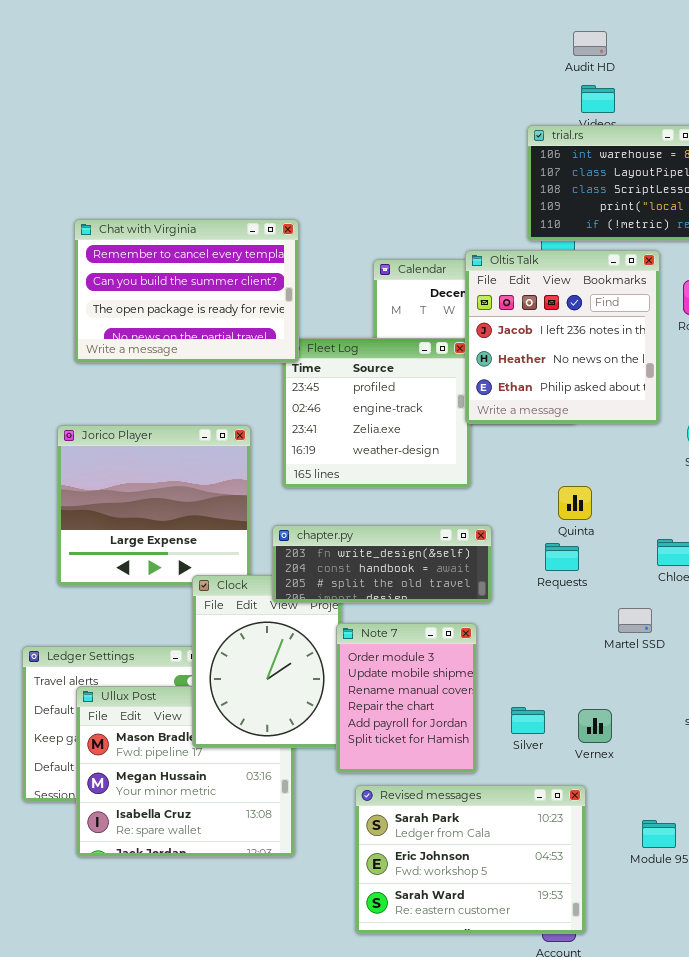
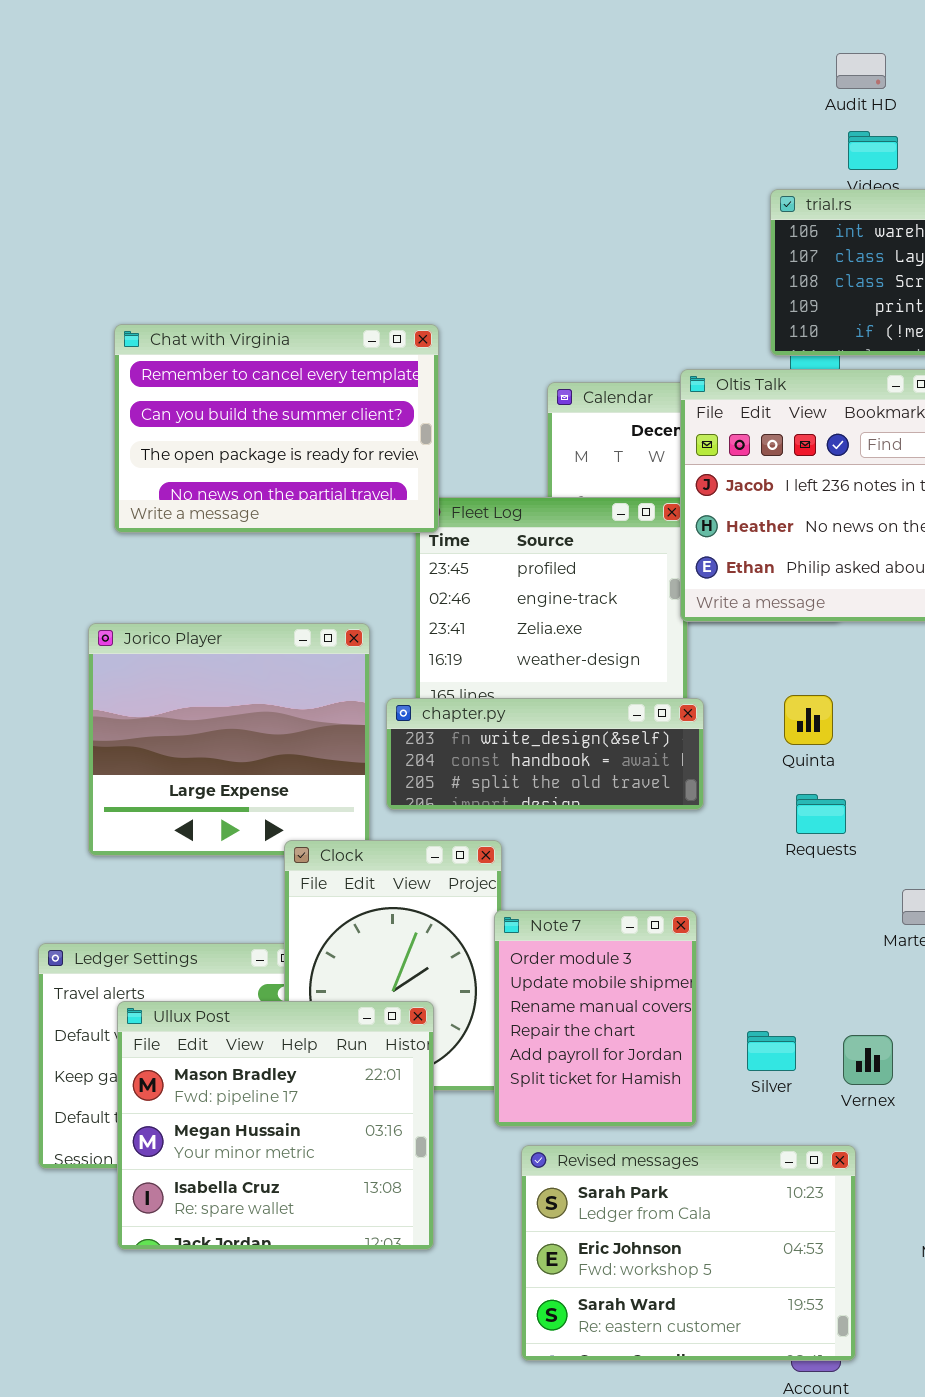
Quinta: [558,486,592,520] -> [784,695,833,745], moved
chapter.py: [272,525,492,603] -> [386,698,704,810], moved
Ullux Post: [76,686,295,857] -> [117,1001,434,1250], raised

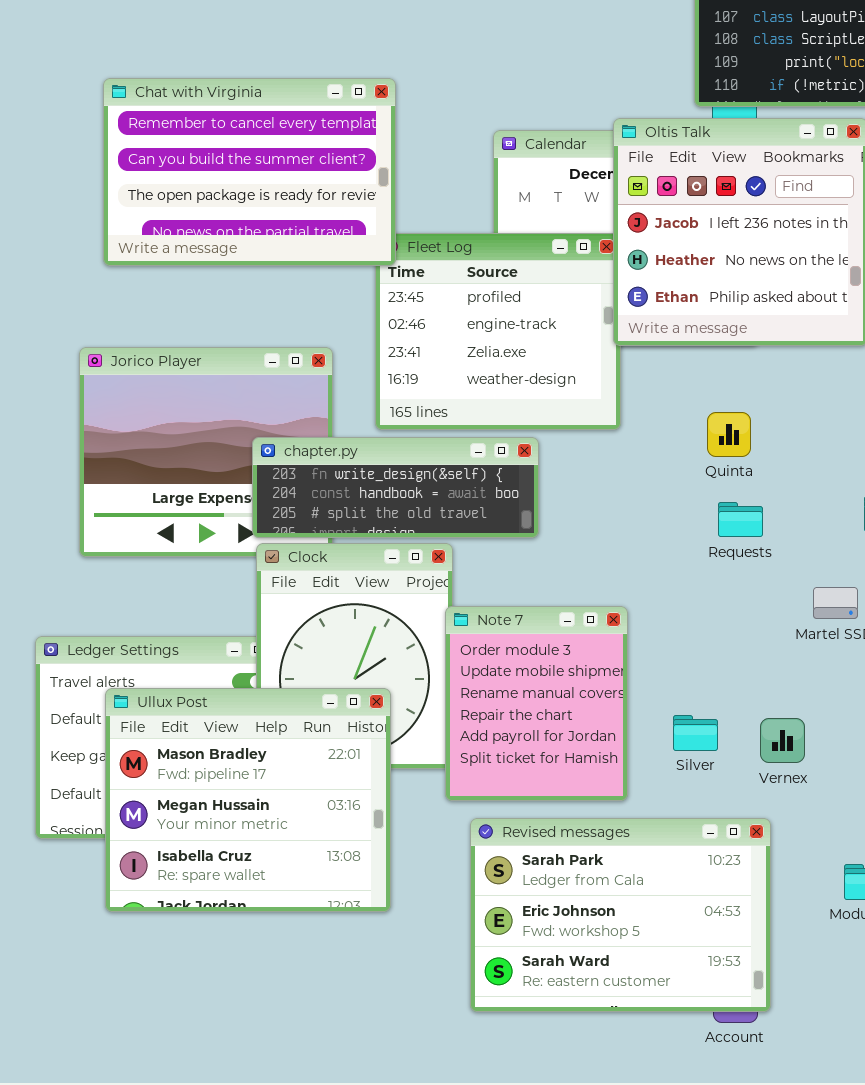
chapter.py: [386,698,704,810] -> [252,437,539,538], moved

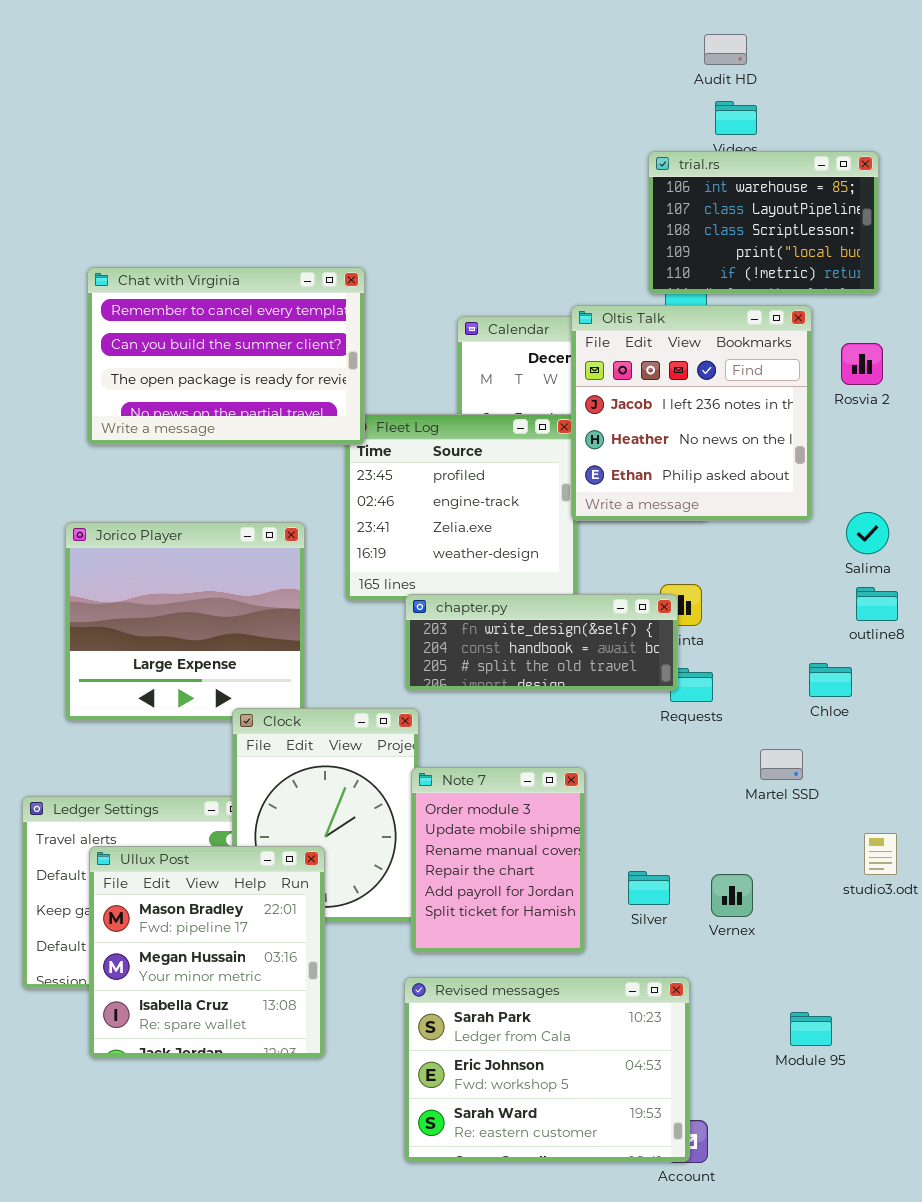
chapter.py: [252,437,539,538] -> [405,594,678,691], moved
Ullux Post: [105,688,391,912] -> [89,846,325,1058], resized
Revised messages: [470,818,771,1012] -> [404,977,690,1162], moved

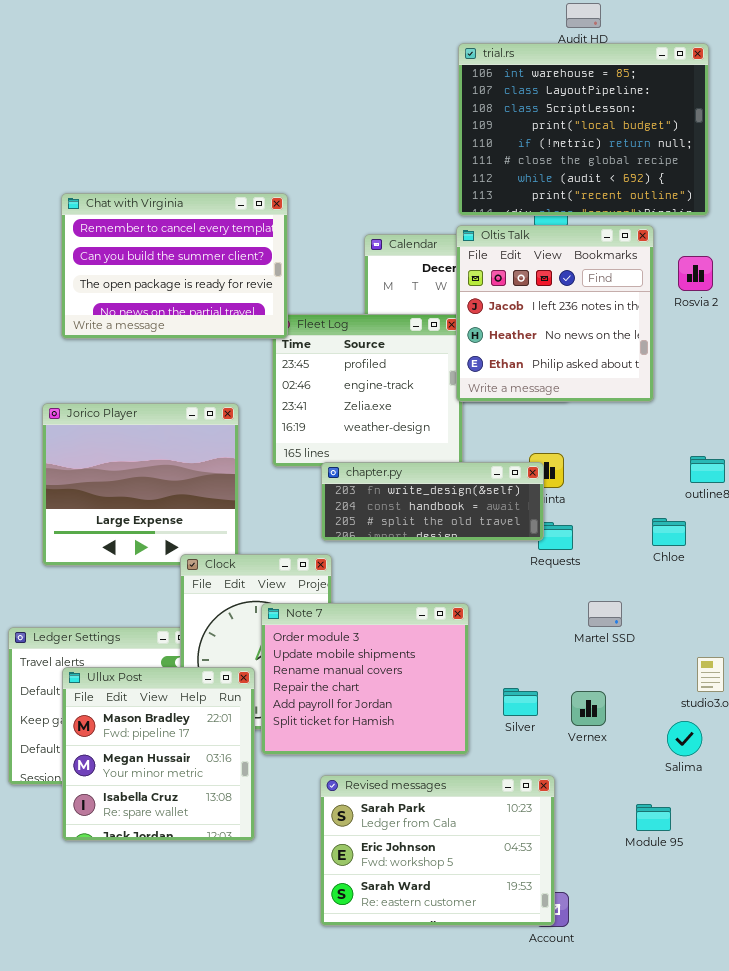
trial.rs: [648,151,879,294] -> [458,43,709,216], resized
Salima: [846,512,889,554] -> [667,721,702,756], moved
Martel SSD: [760,749,803,780] -> [588,601,622,627], moved
Note 7: [411,767,585,953] -> [261,603,469,755], resized

